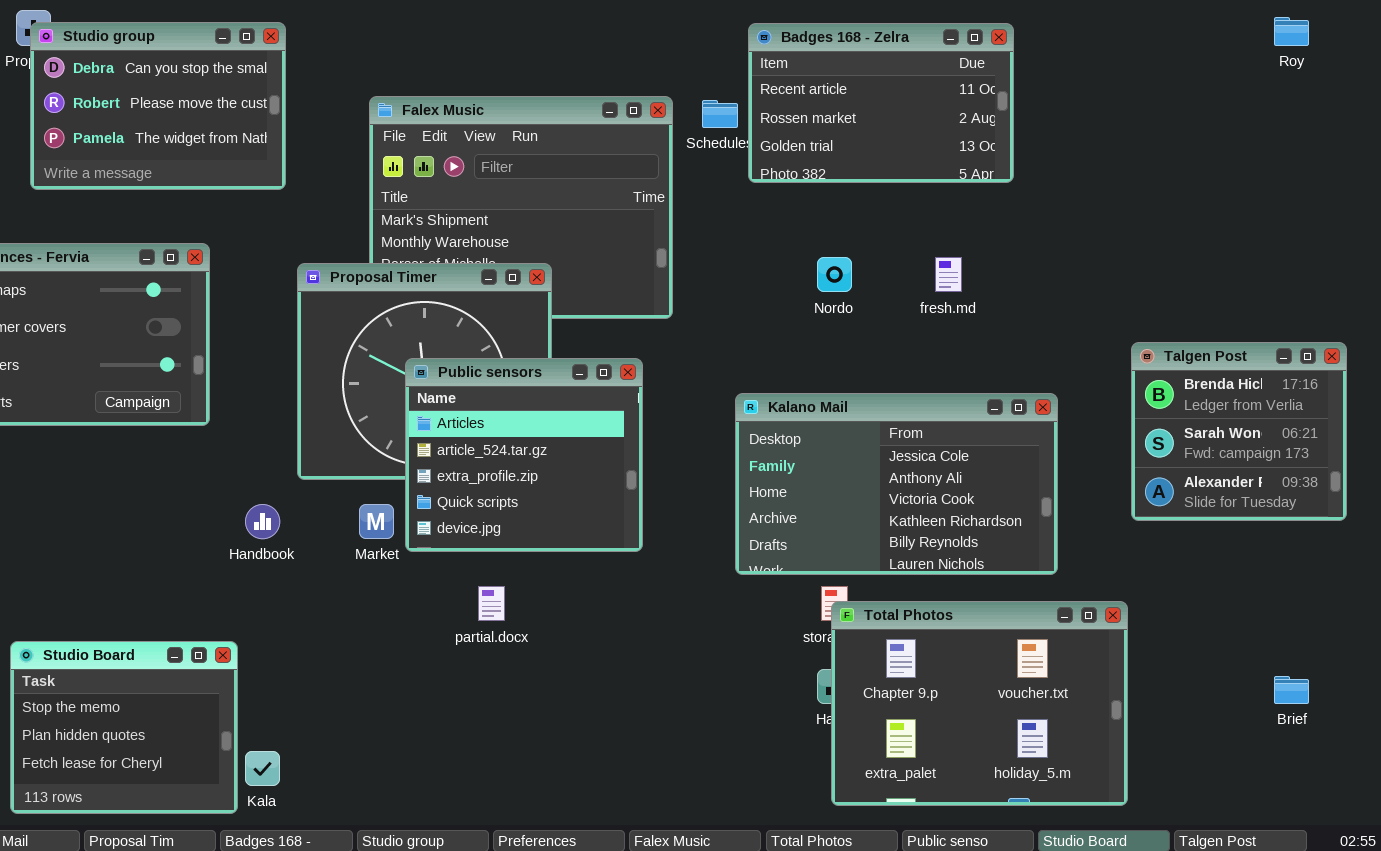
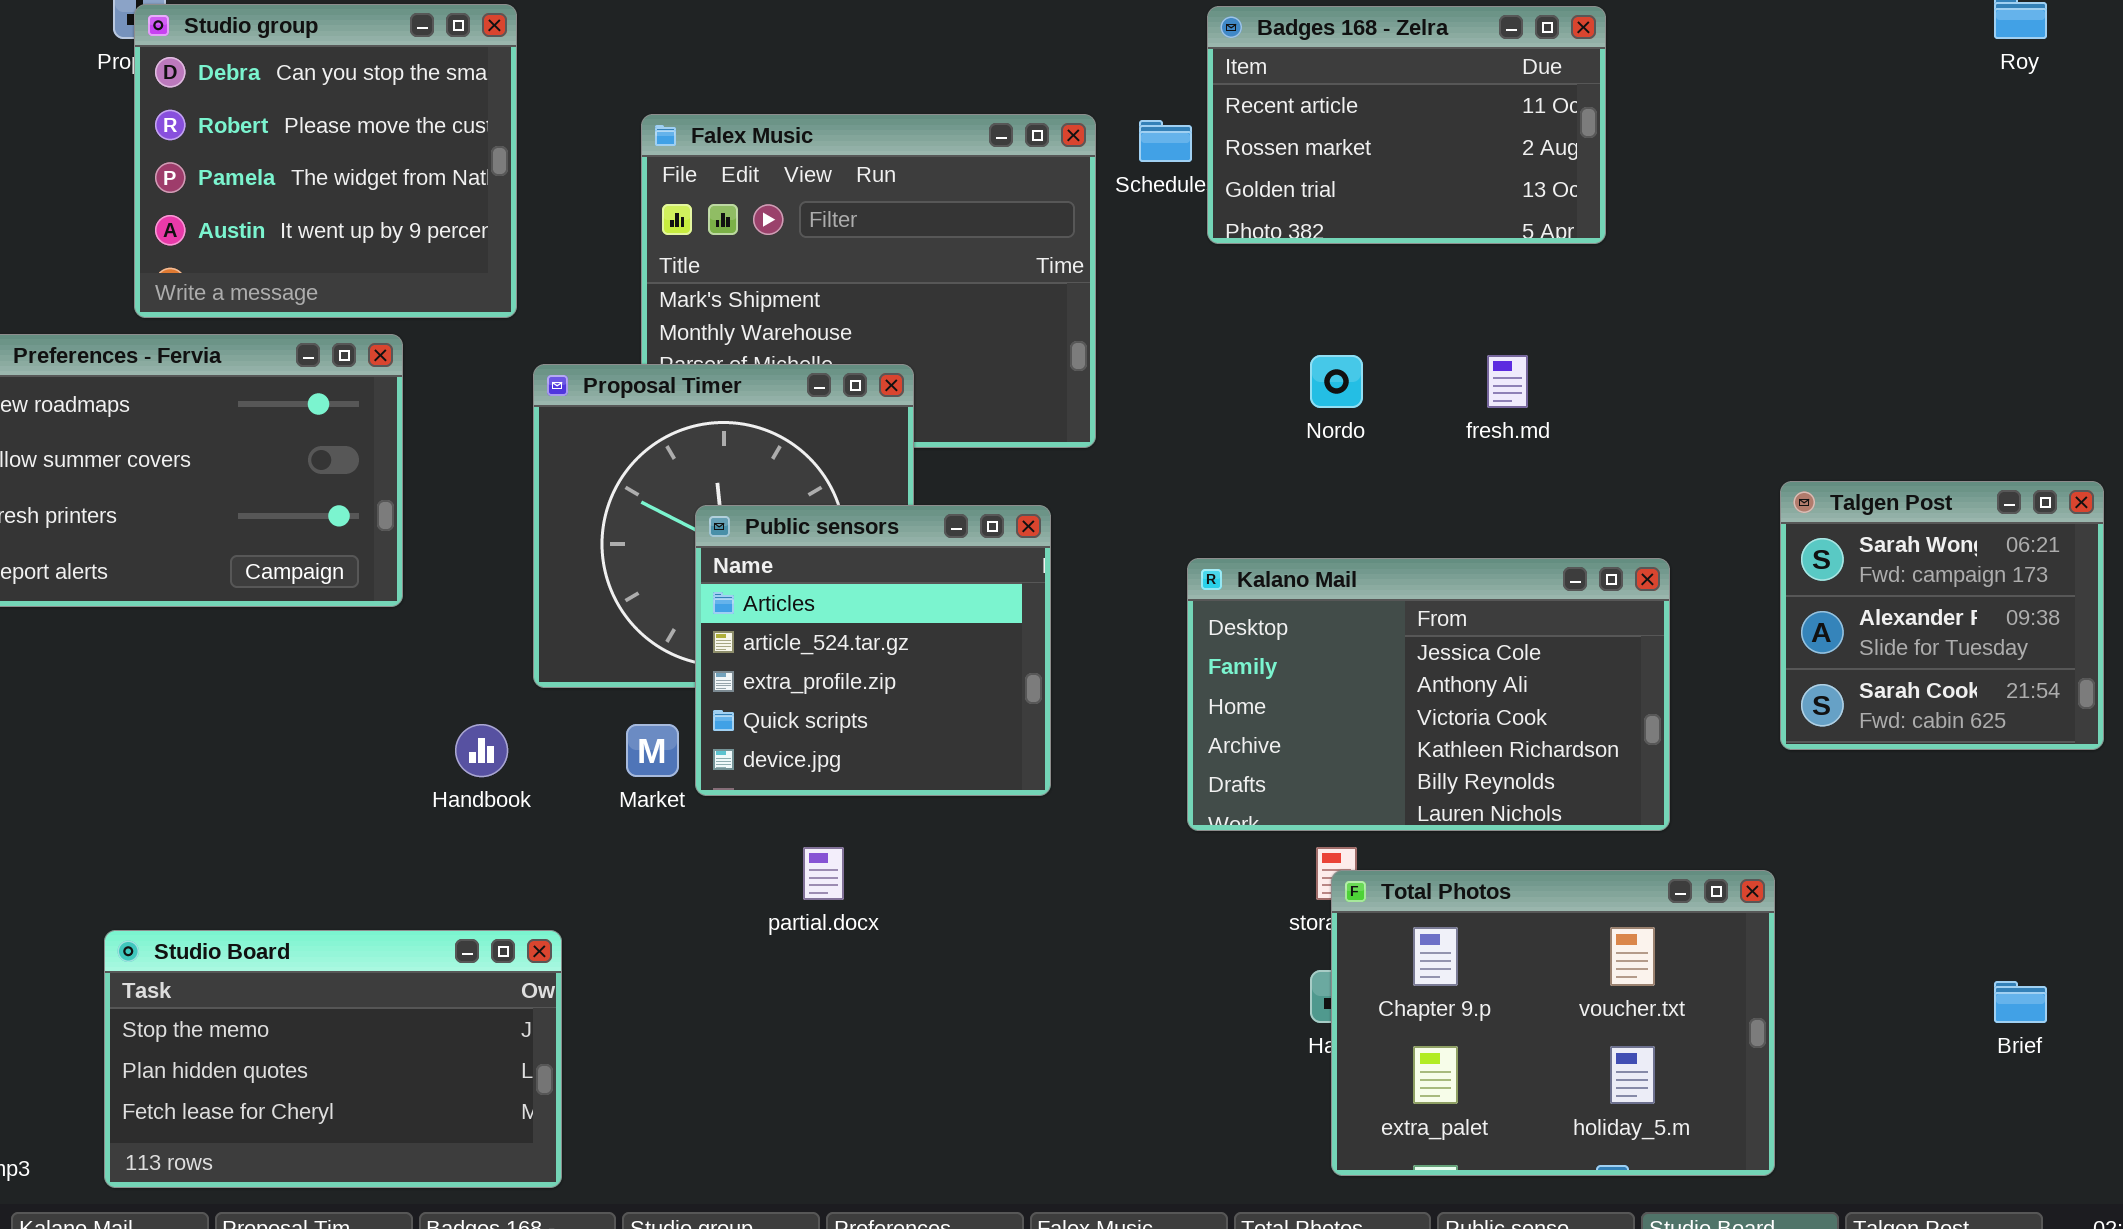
Studio group: [30,22,286,190] -> [134,4,517,318], resized
Talgen Post: [1131,342,1347,521] -> [1780,481,2104,750], scrolled down 1 row
Studio Board: [10,641,238,814] -> [104,930,562,1188], resized

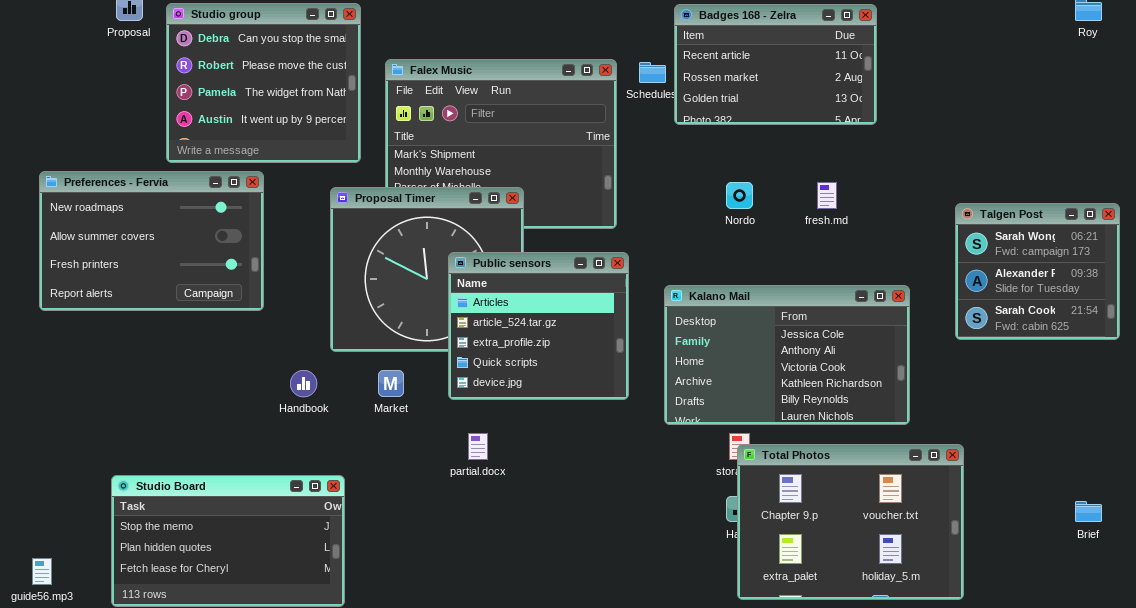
Studio group: [134,4,517,318] -> [166,3,361,163], moved
Talgen Post: [1780,481,2104,750] -> [955,203,1120,340], moved
Public sensors: [695,505,1051,796] -> [448,252,629,400], moved

